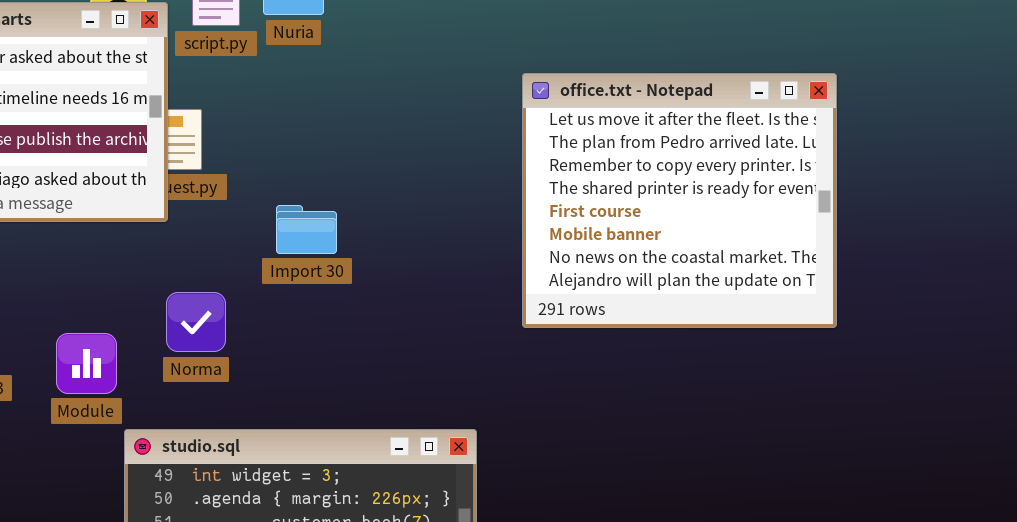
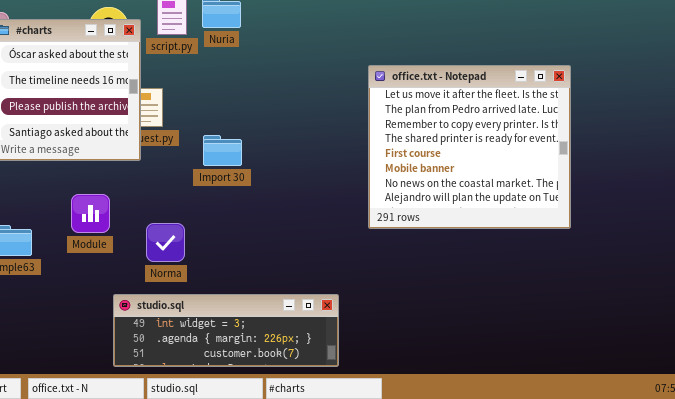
Import 30: [276,205,337,254] -> [203,135,242,166], moved
Norma: [166,292,226,352] -> [146,223,185,262], moved
Module: [56,333,117,394] -> [71,194,110,233], moved

